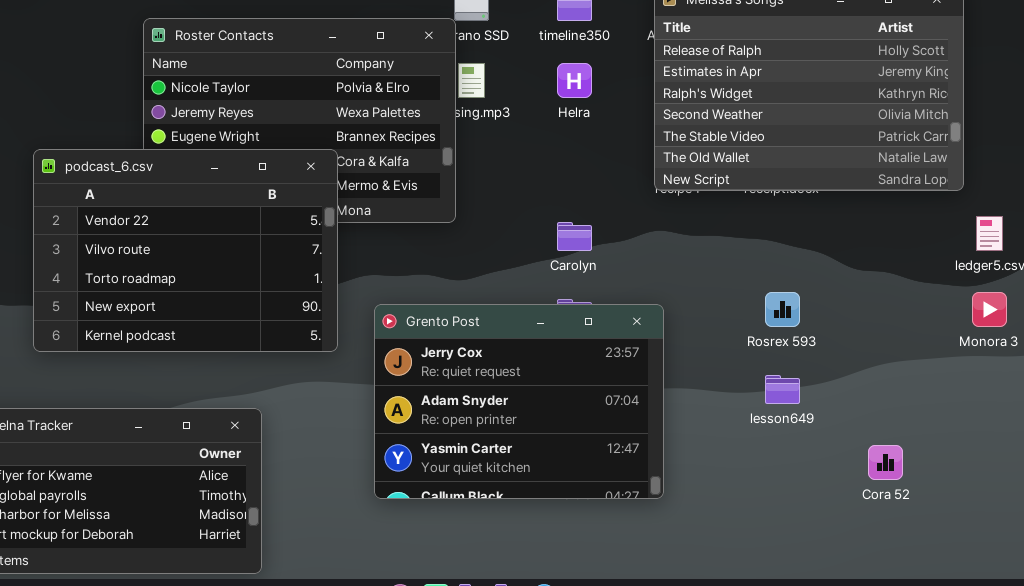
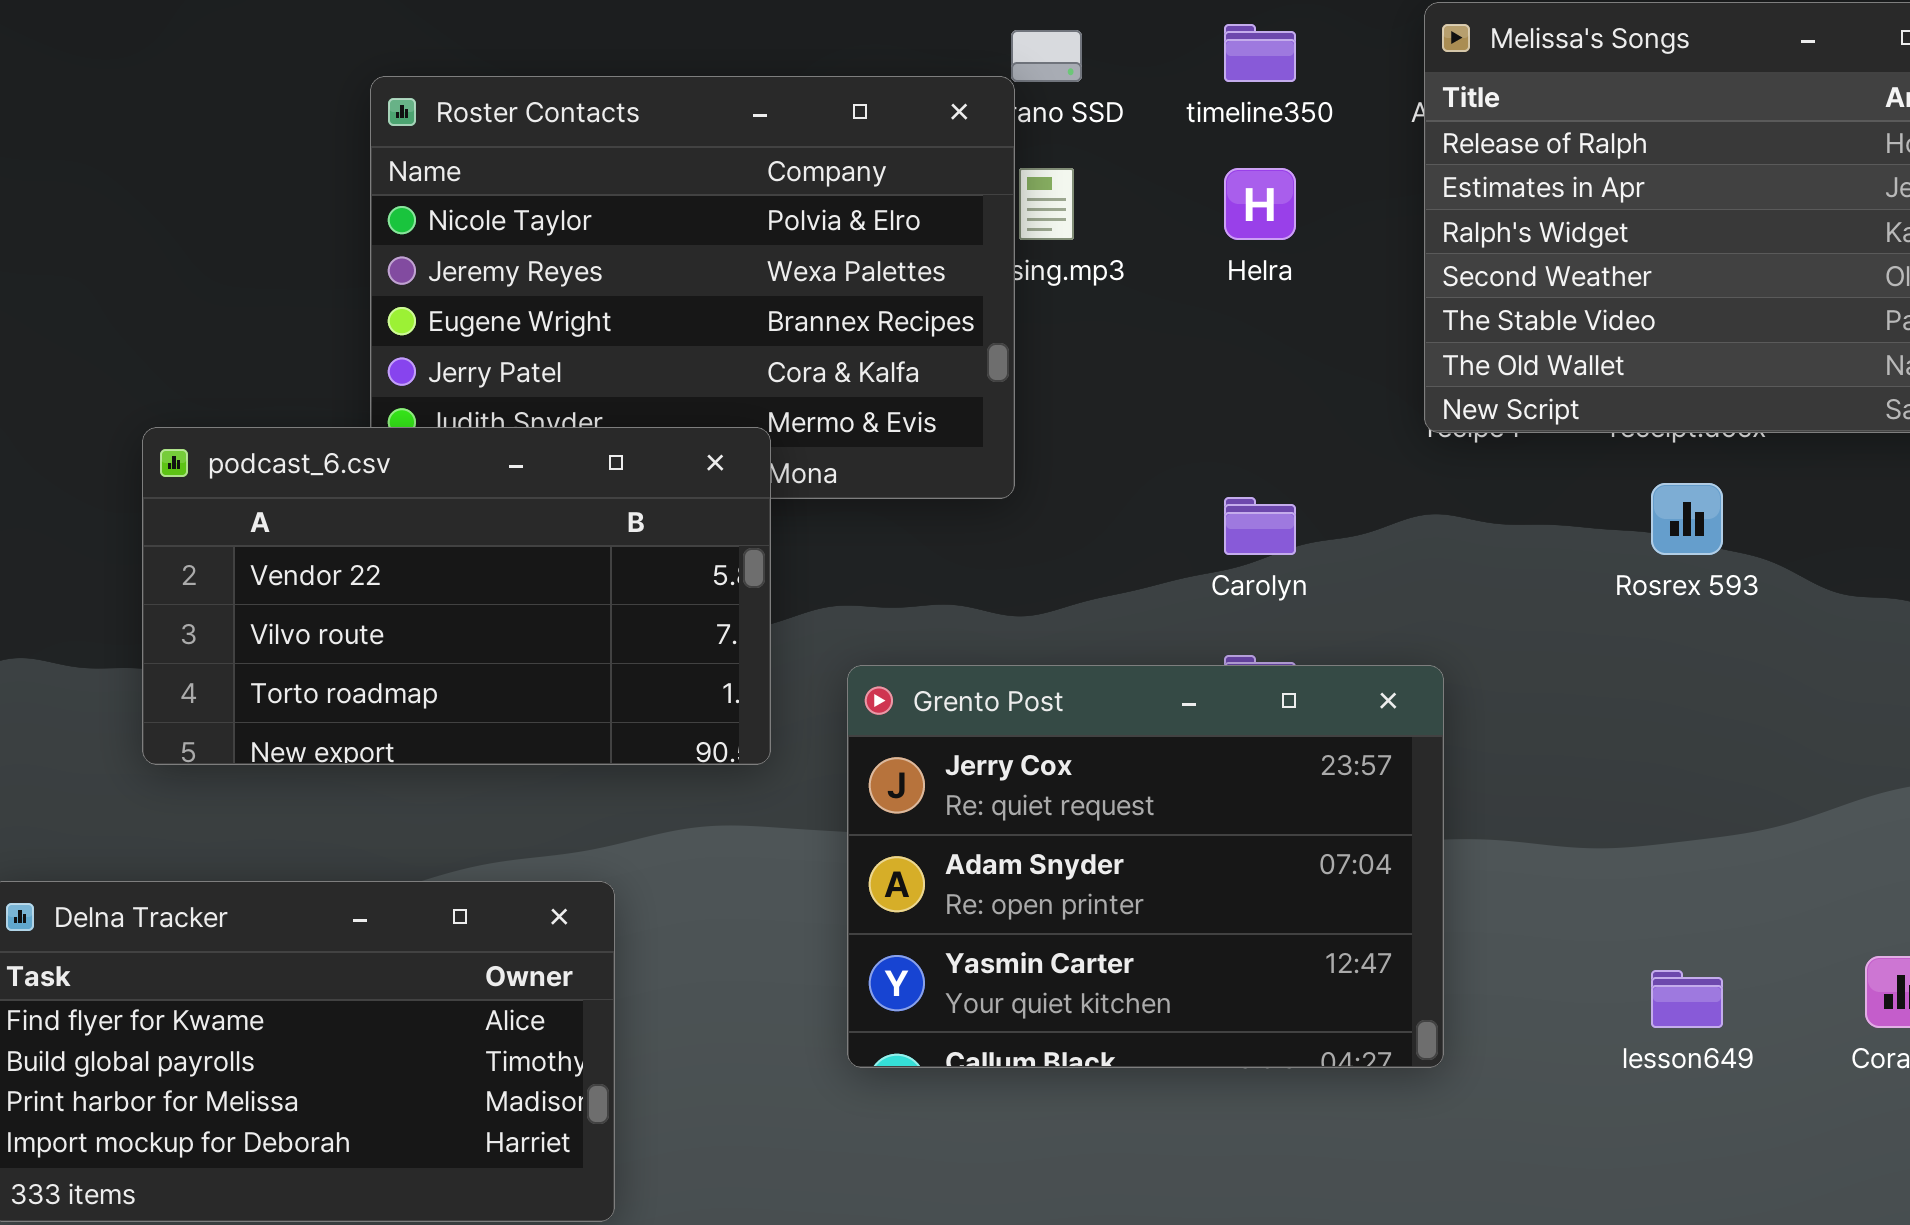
podcast_6.csv: [33,149,338,352] -> [142,427,771,765], resized
Rosrex 593: [765,292,800,327] -> [1651,483,1723,555], moved
lesson649: [765,375,800,404] -> [1651,970,1723,1028], moved

